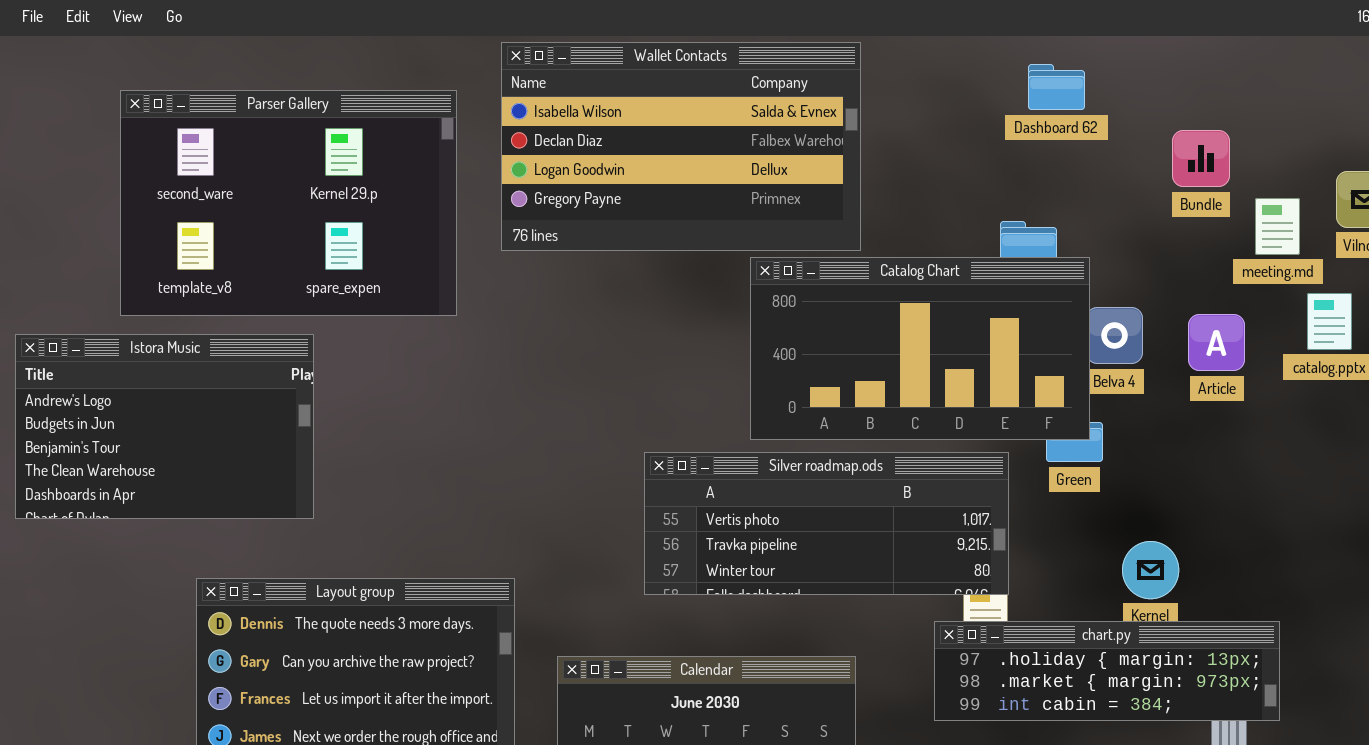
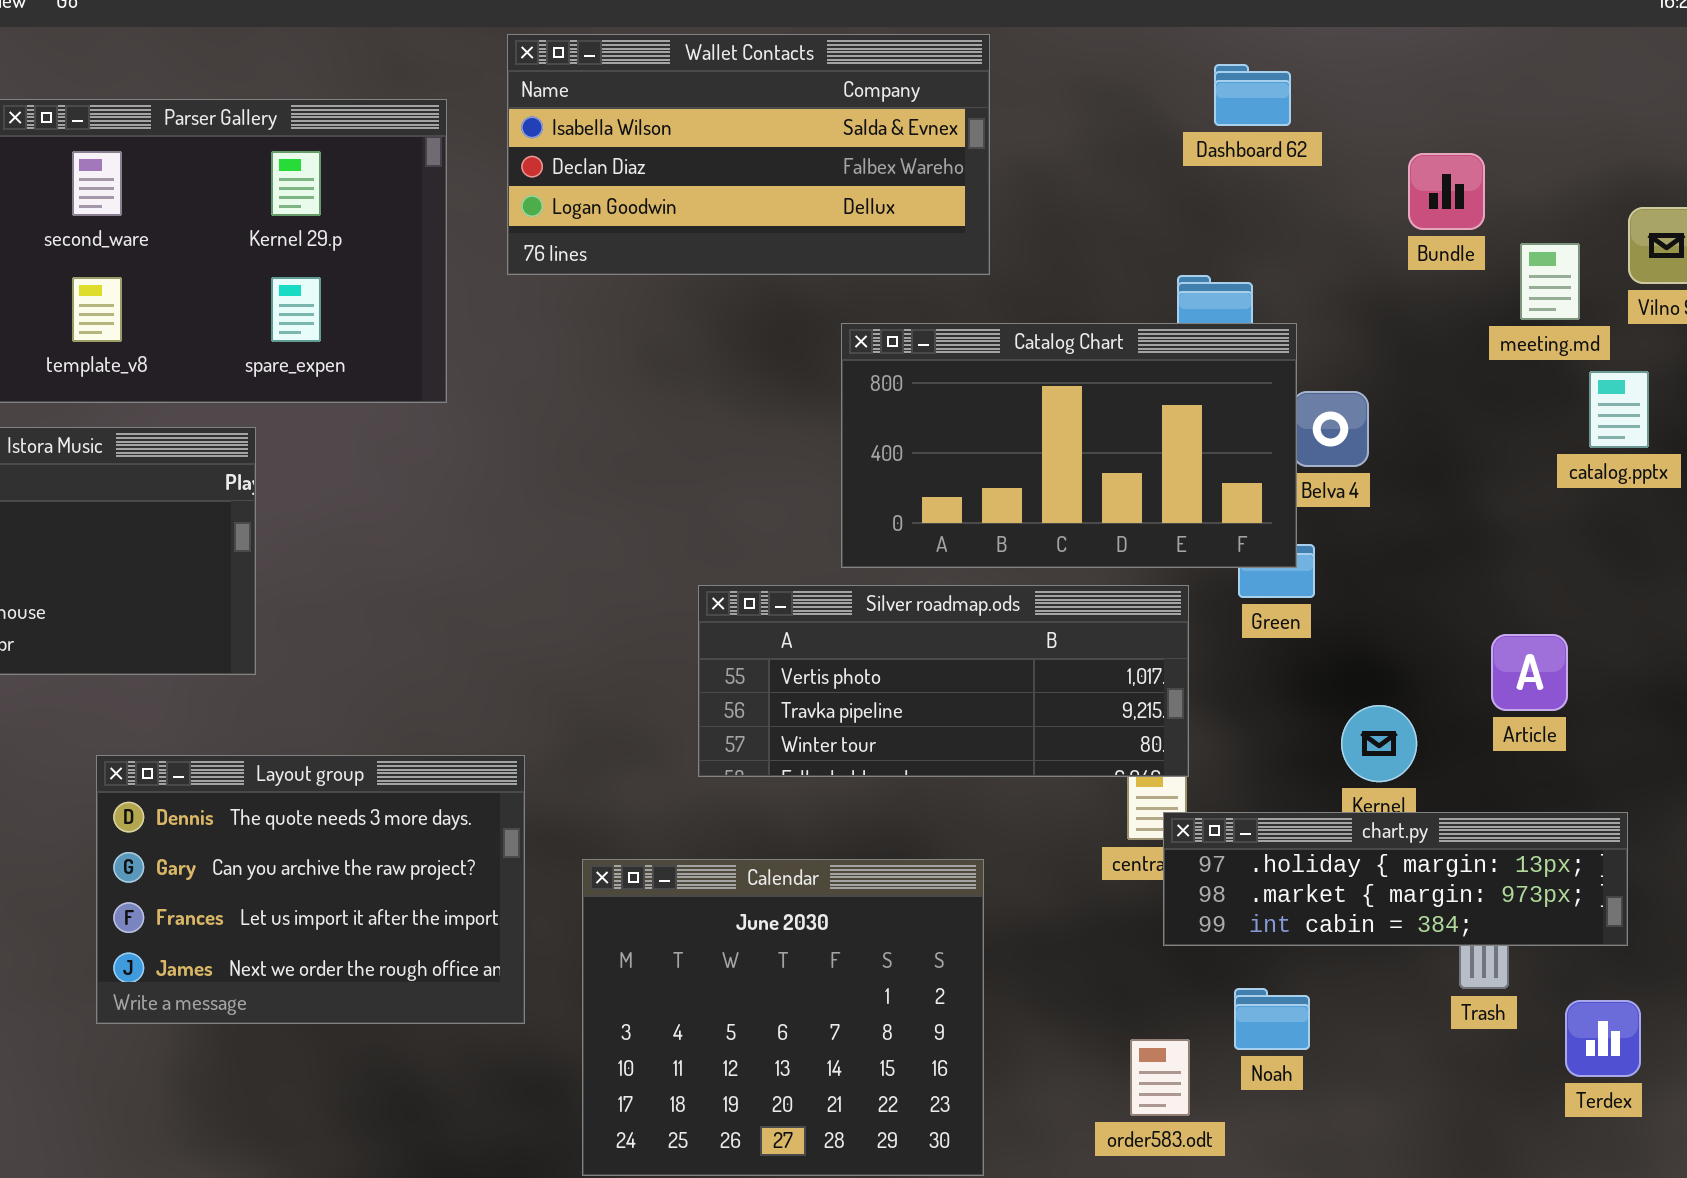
Wallet Contacts: [501,42,861,251] -> [507,34,990,275], resized
Article: [1188,314,1245,371] -> [1491,634,1568,711], moved
chart.py: [934,621,1280,721] -> [1163,812,1628,946], moved

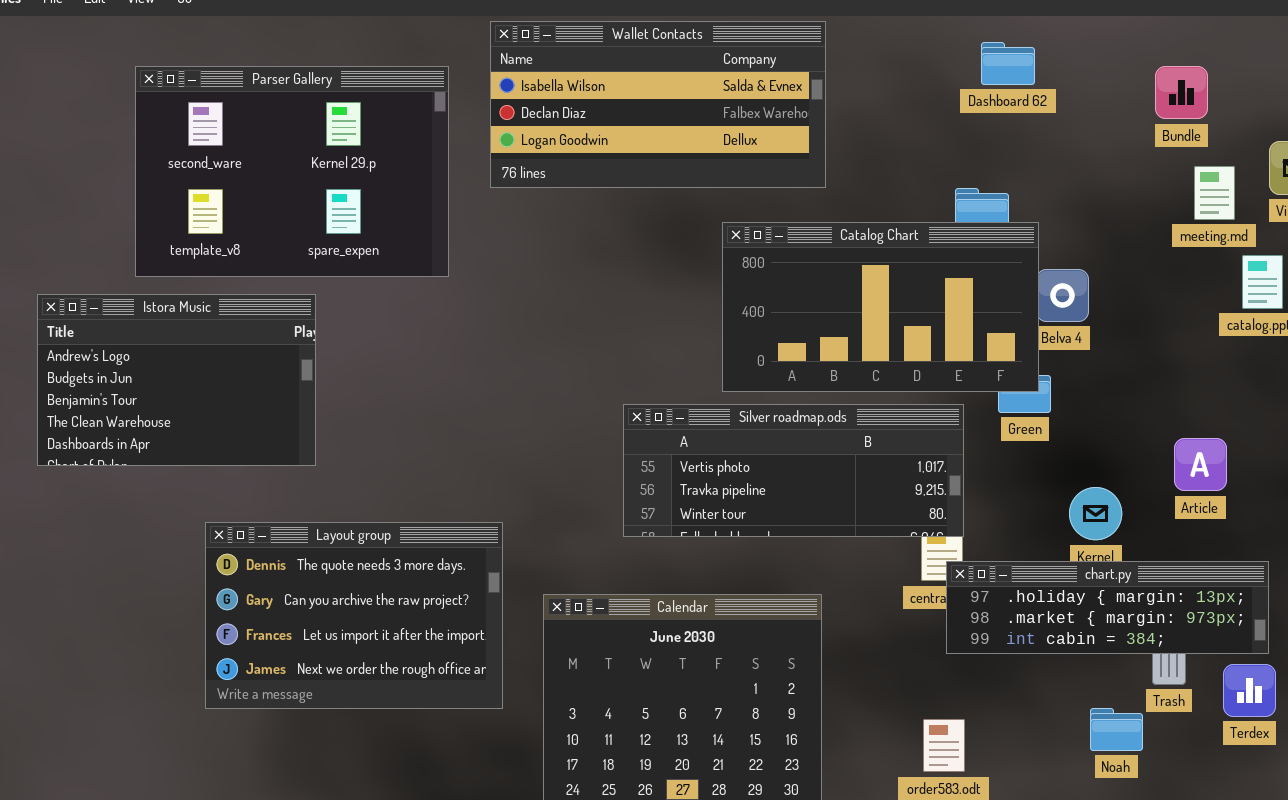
Bundle: [1408,153,1485,230] -> [1155,66,1208,119], moved
Noah: [1234,988,1310,1050] -> [1090,708,1143,751], moved
Terdex: [1565,1000,1641,1077] -> [1223,664,1276,717], moved

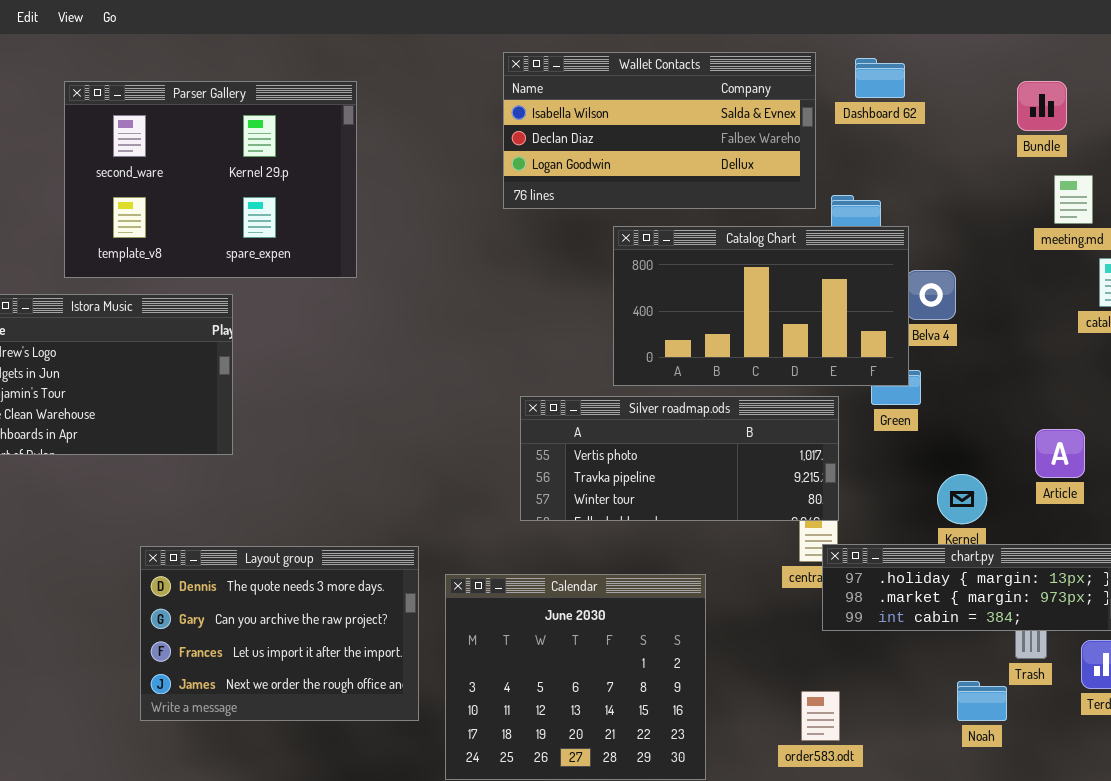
Wallet Contacts: [490,21,826,188] -> [503,52,816,209], moved
Layout group: [205,522,503,709] -> [140,546,419,721], moved

